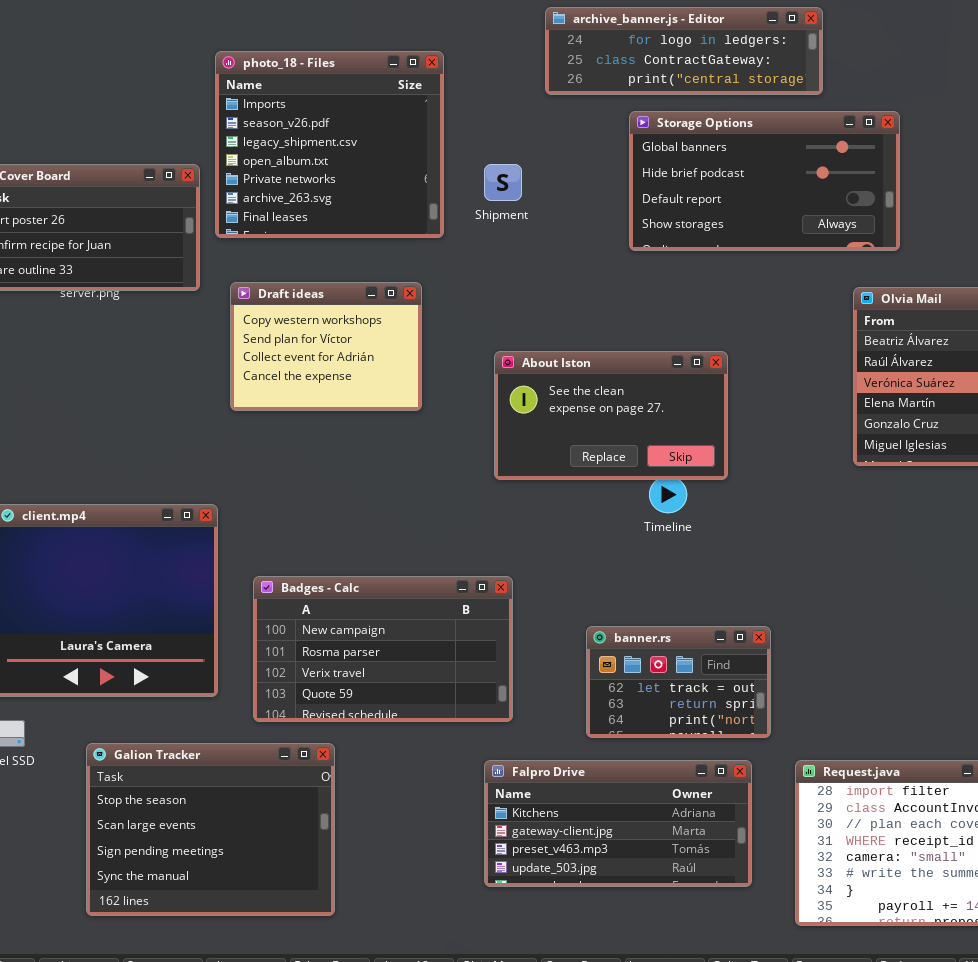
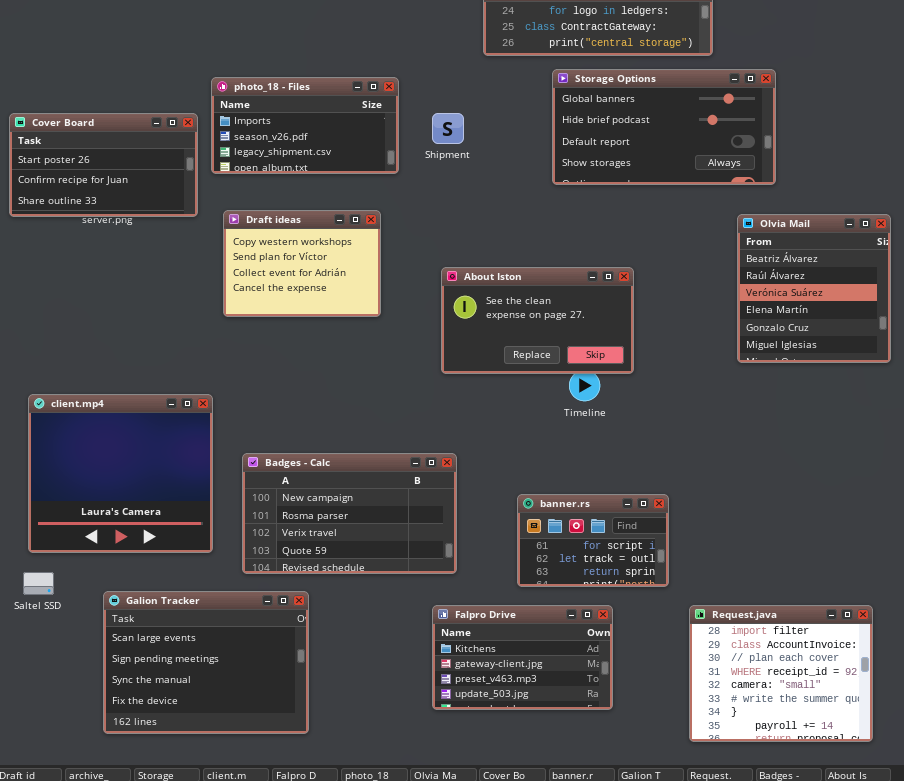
photo_18 - Files: [215,51,444,238] -> [211,77,399,174], resized
banner.rs: [586,626,771,738] -> [517,494,669,587], scrolled up 1 row
Galion Tracker: [86,743,335,916] -> [103,591,309,734], scrolled down 1 row
Falpro Drive: [484,760,752,887] -> [432,605,613,710], resized

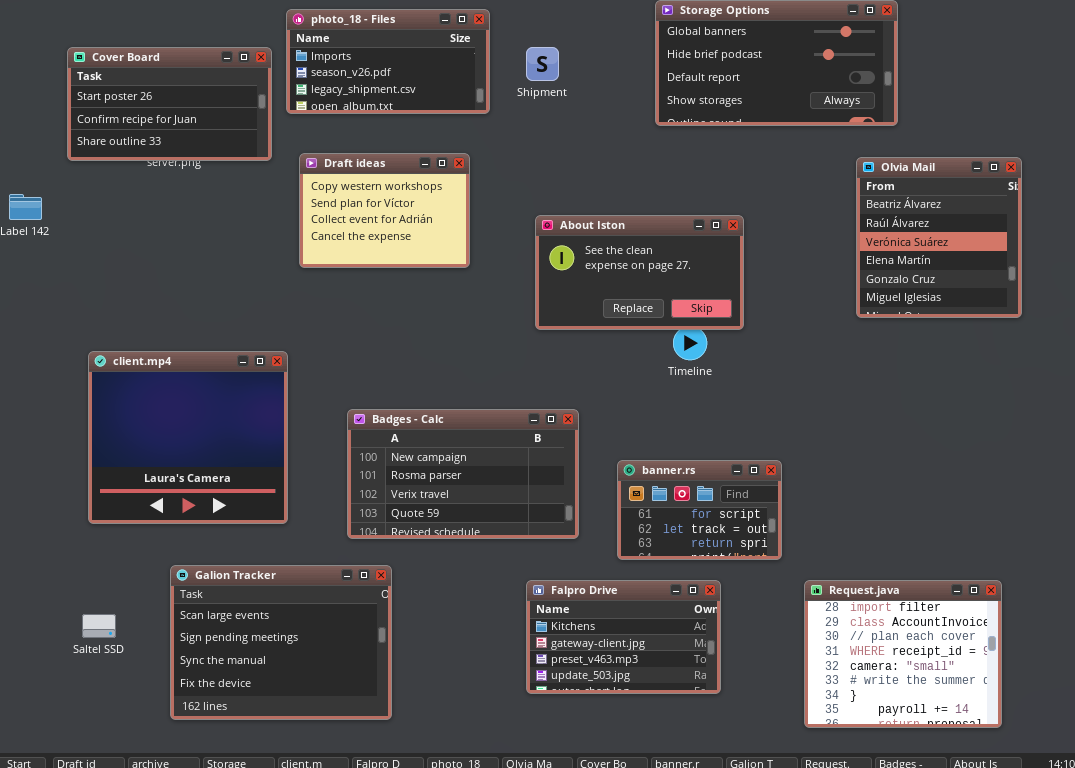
Badges - Calc: [242,453,457,574] -> [347,409,579,539], moved
Saltel SSD: [23,572,54,595] -> [82,614,116,638], moved

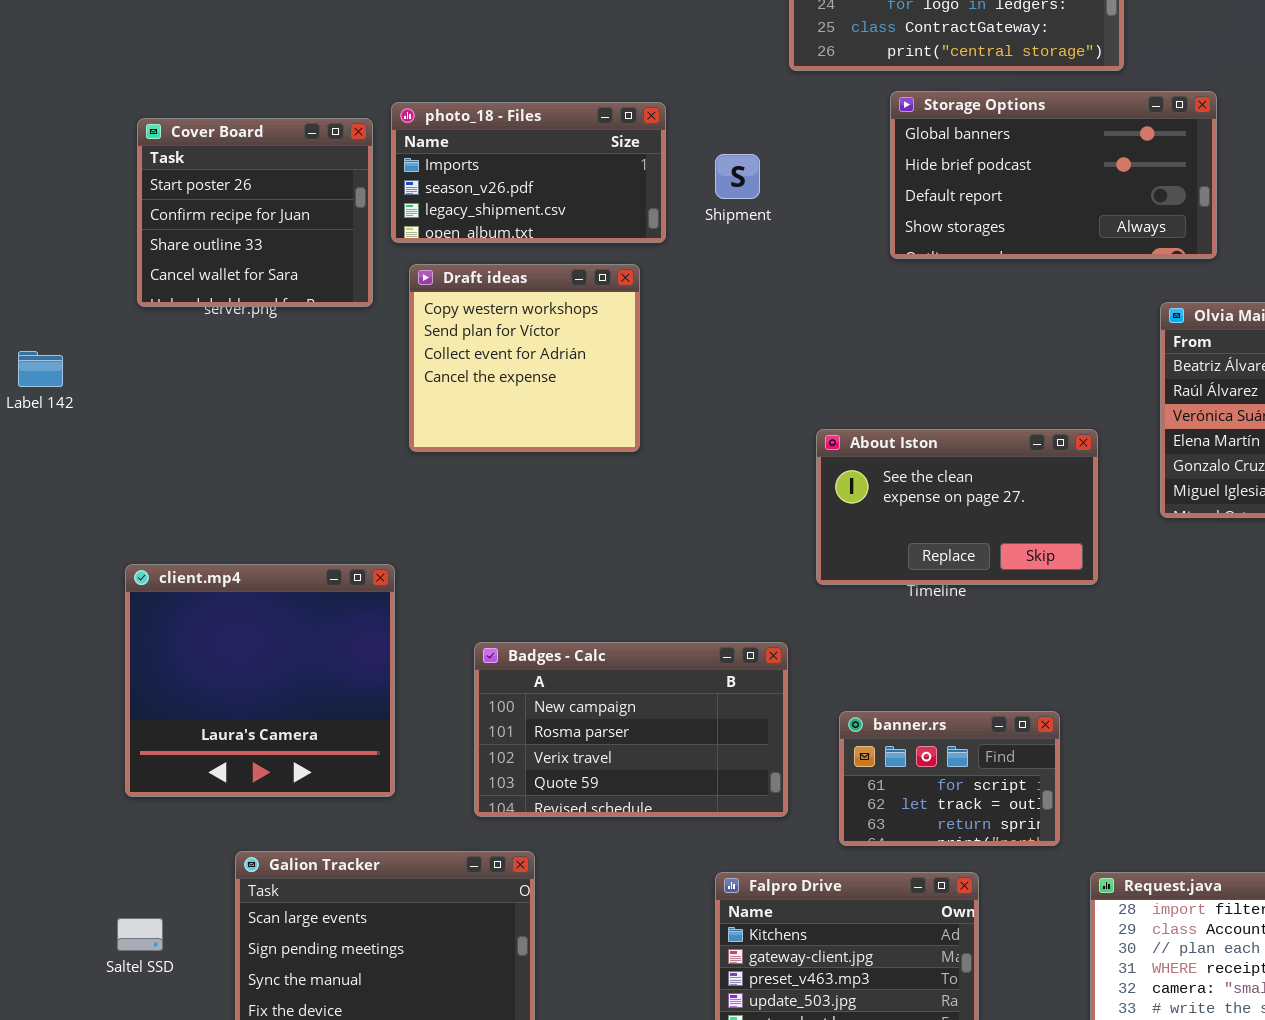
Cover Board: [67,47,272,161] -> [137,118,373,307], resized
Draft ideas: [299,153,470,268] -> [409,264,640,452], resized
About Iston: [535,215,744,330] -> [816,429,1098,585], moved

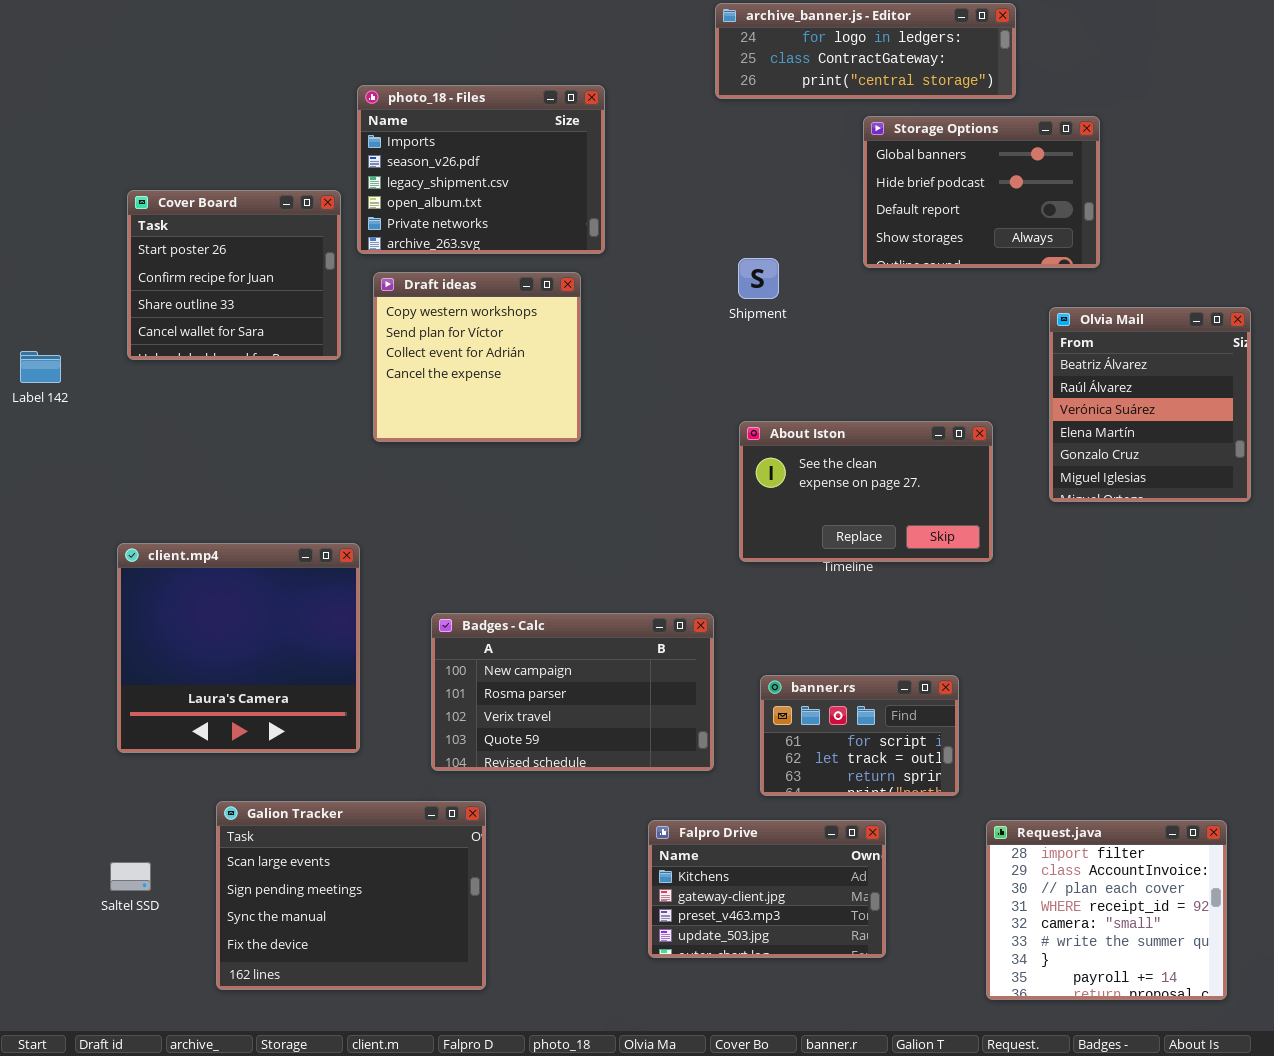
Storage Options: [890,91,1217,259] -> [863,116,1100,268], resized
photo_18 - Files: [391,102,666,243] -> [357,85,605,254], resized
Cover Board: [137,118,373,307] -> [127,190,341,360], moved
Shipment: [715,154,760,199] -> [738,258,779,299], moved

